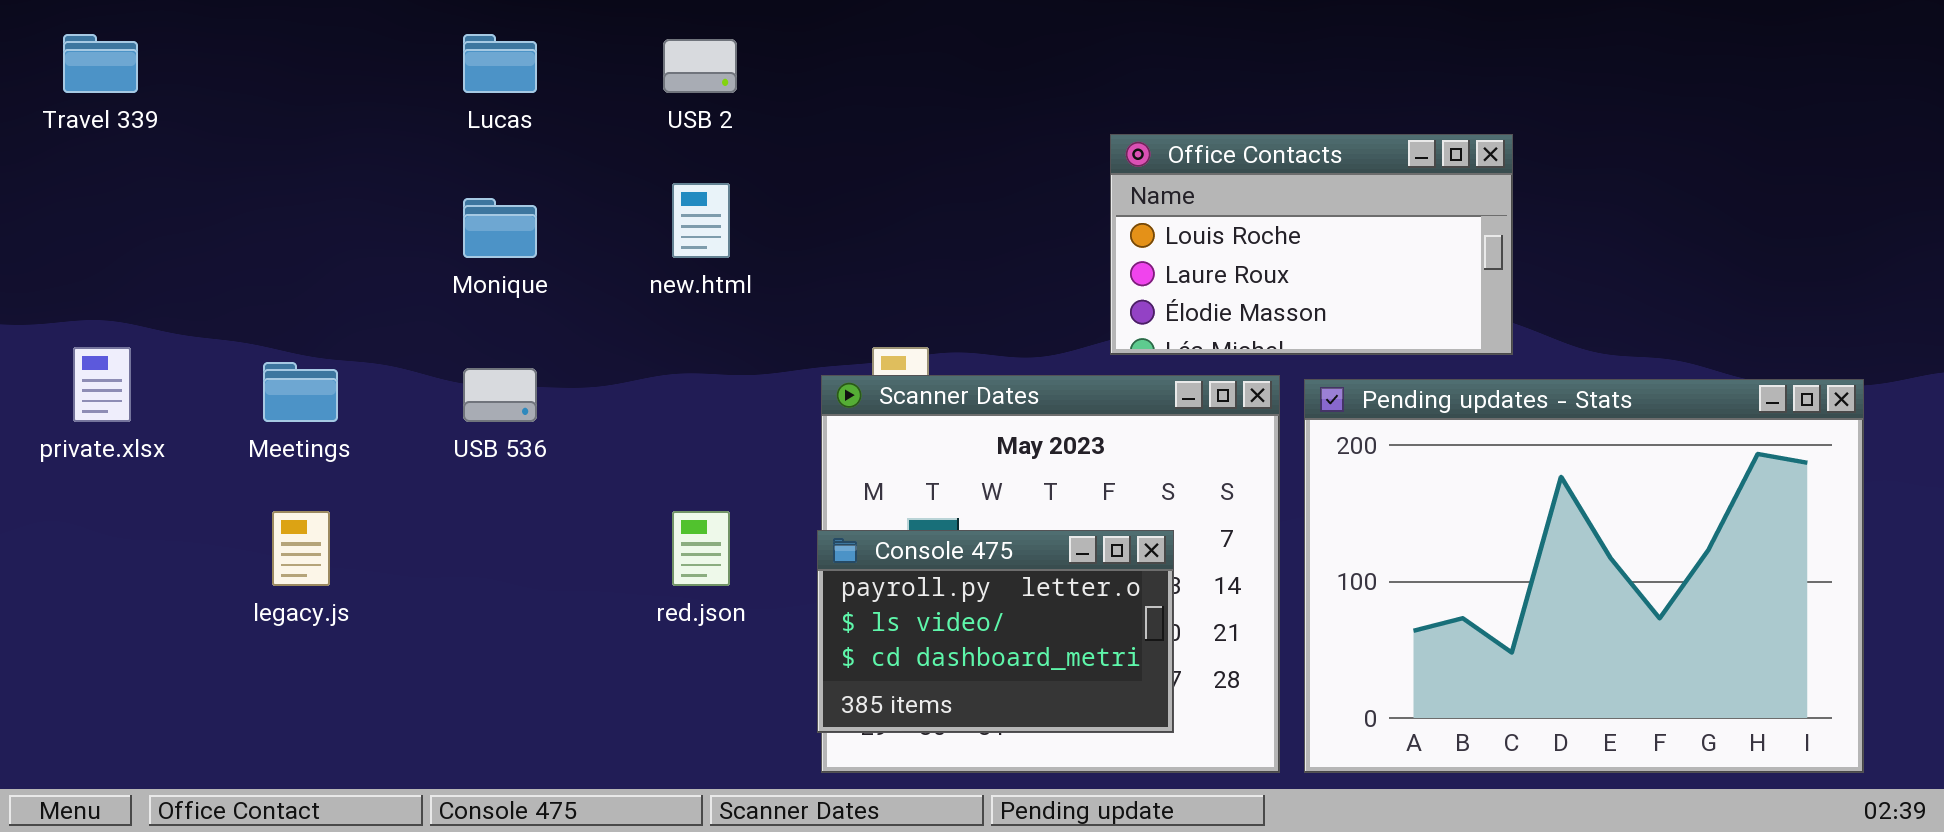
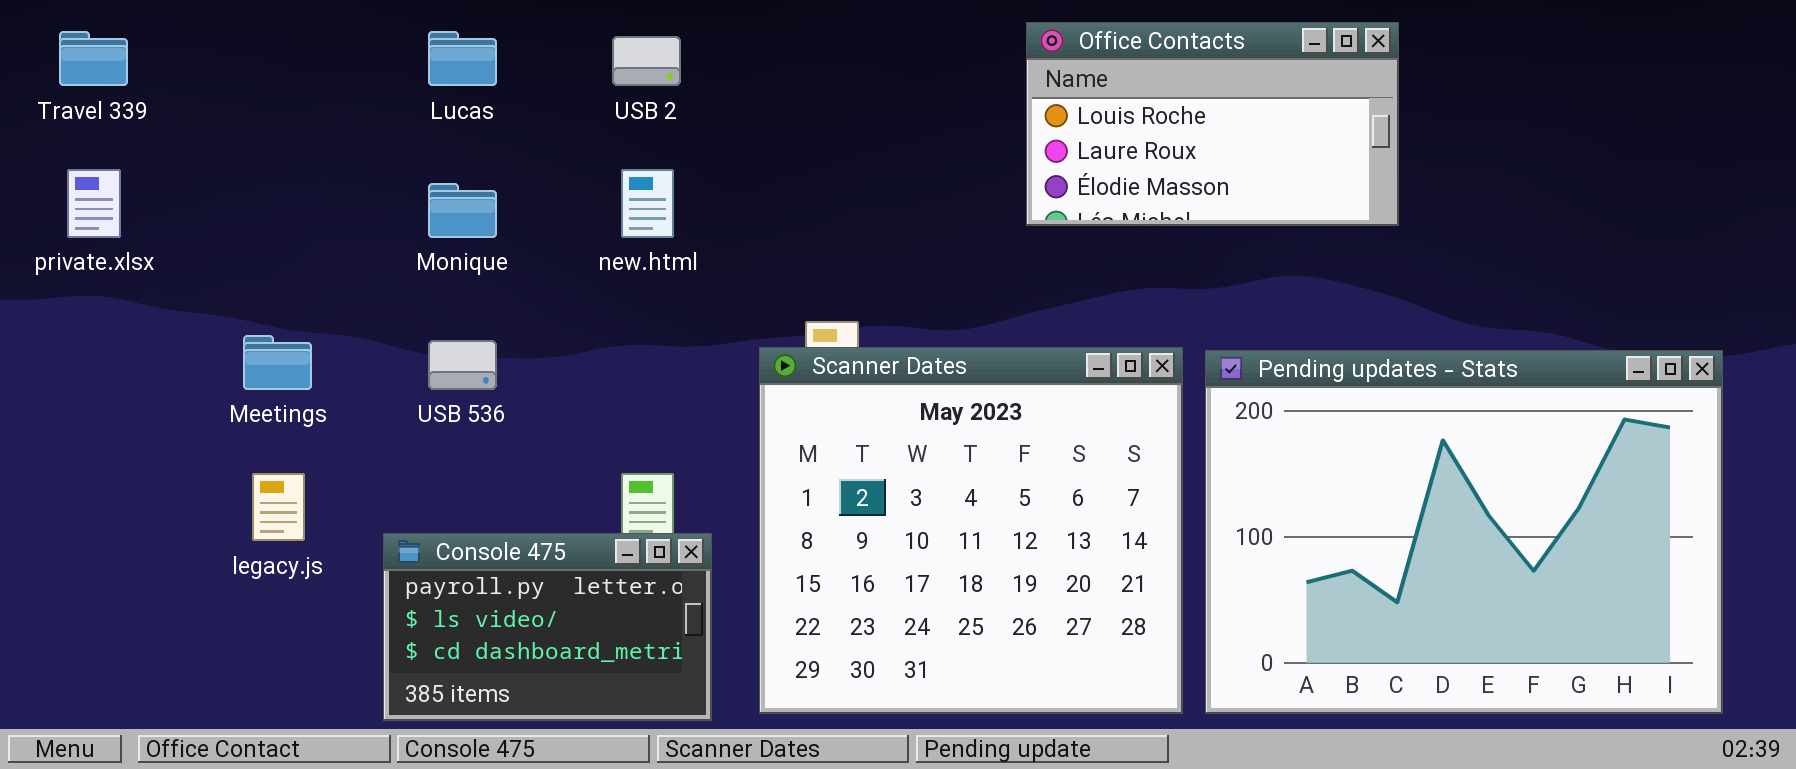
Office Contacts: [1110,134,1513,355] -> [1026,22,1399,226], moved
private.xlsx: [73,347,131,422] -> [67,169,121,238], moved
Console 475: [817,530,1174,733] -> [383,533,712,721], moved

